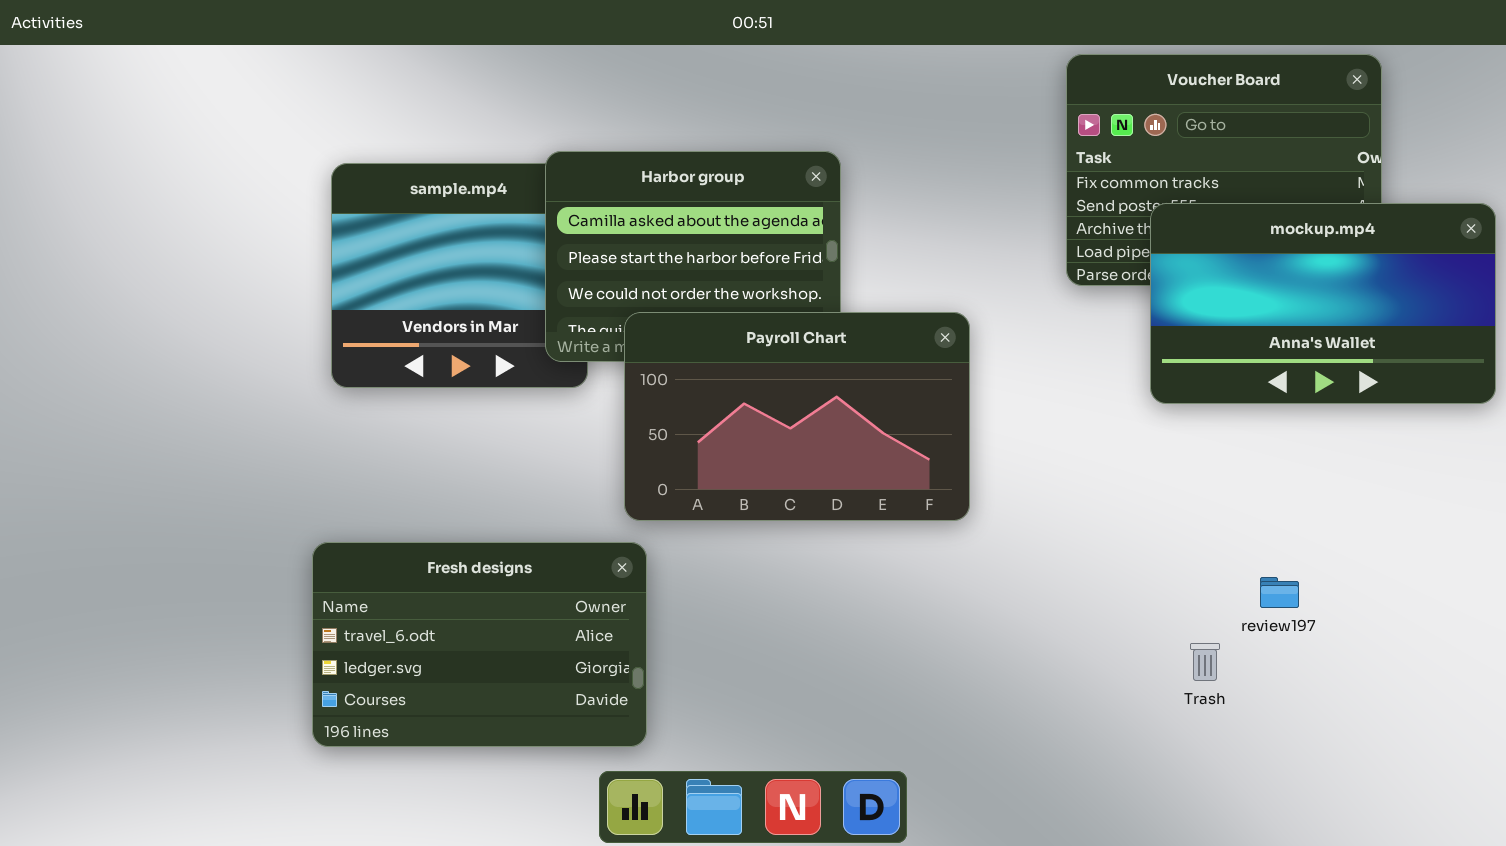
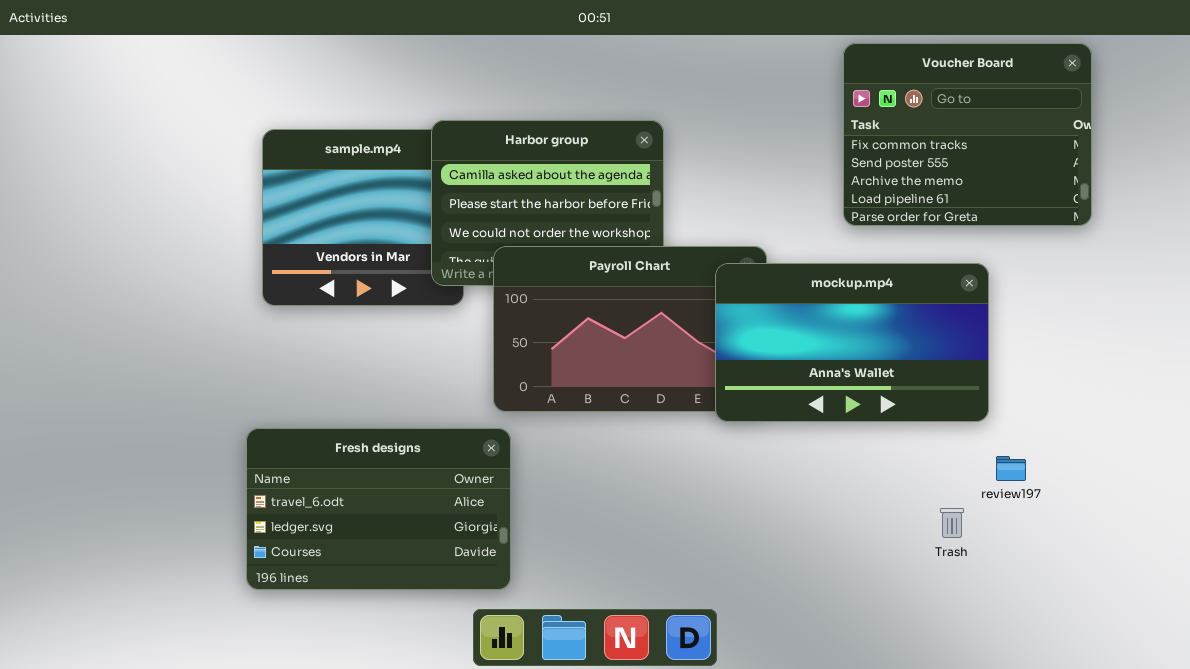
mockup.mp4: [1150,203,1496,404] -> [715,263,989,422], moved

